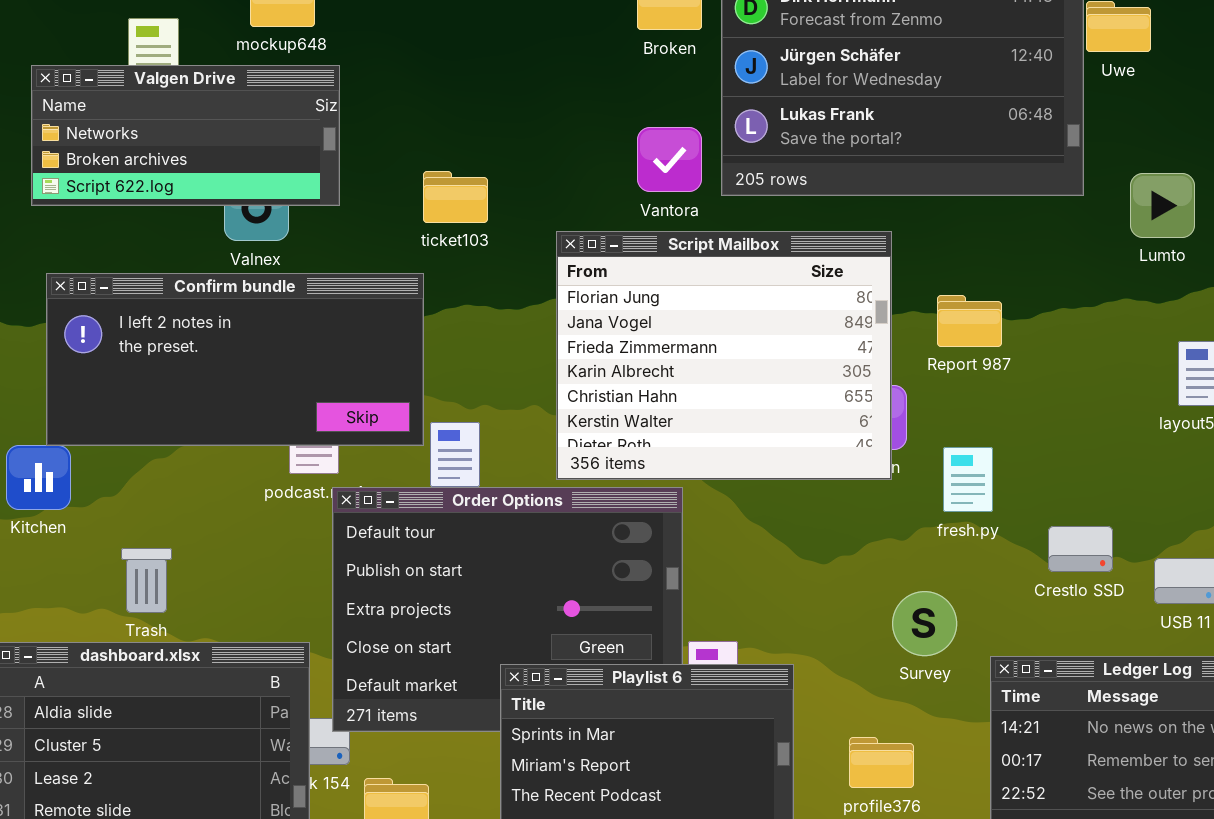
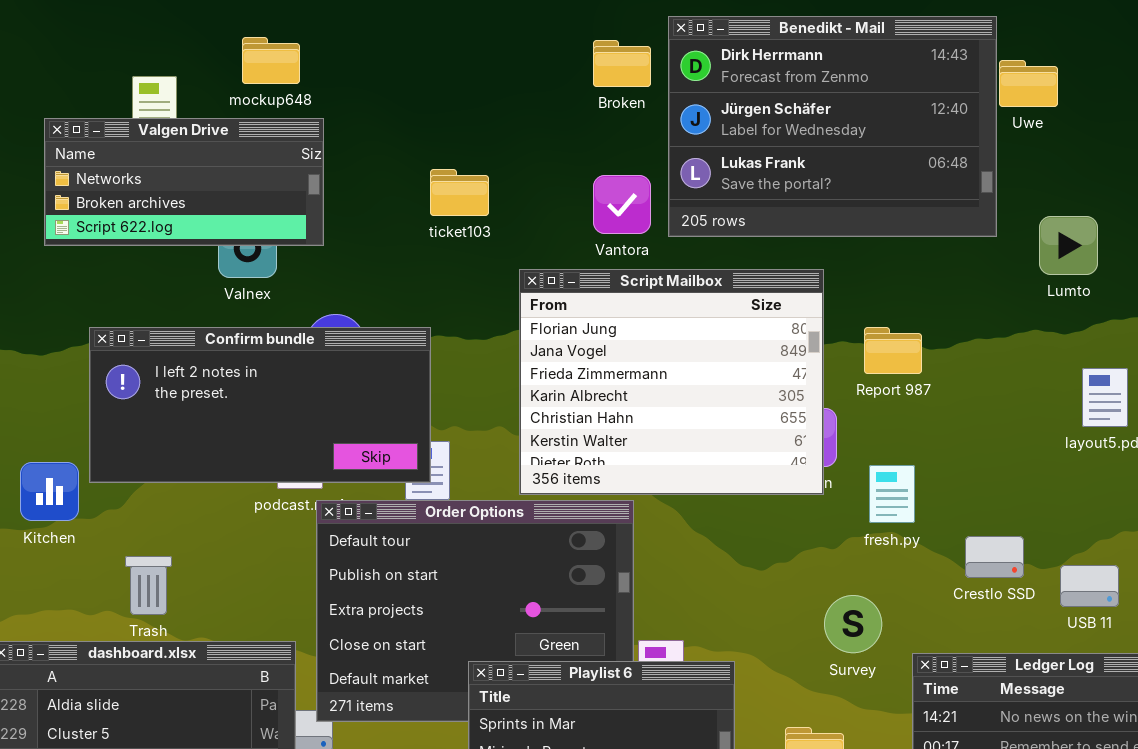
ticket103: [423,171,488,223] -> [430,169,489,216], moved
Confirm bundle: [46,273,424,446] -> [89,327,431,483], moved

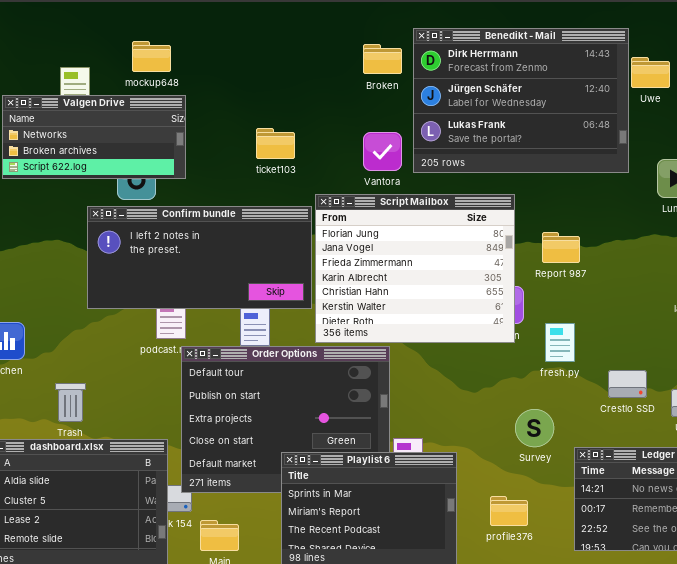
Confirm bundle: [89,327,431,483] -> [87,206,312,309], moved

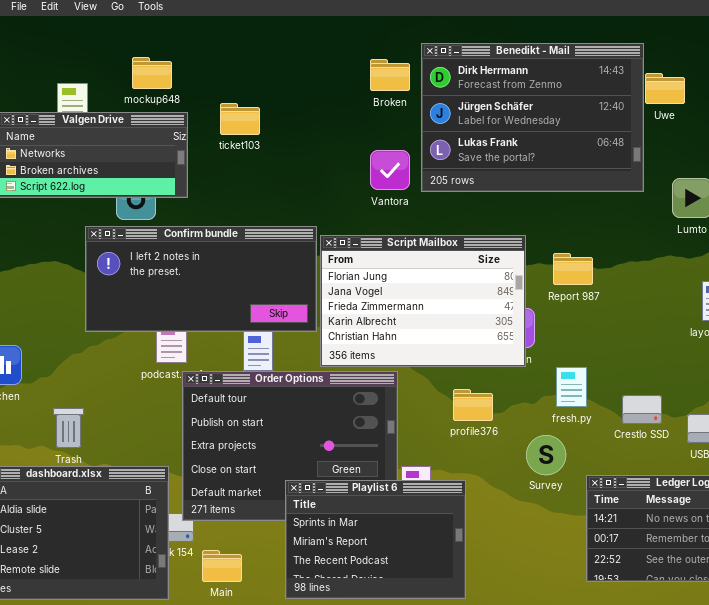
ticket103: [256,128,295,159] -> [220,103,260,135], moved
Script Mailbox: [315,194,515,343] -> [320,235,526,367], resized
fresh.py: [545,323,575,362] -> [556,367,587,407], moved
profile376: [490,496,528,526] -> [453,389,493,421], moved

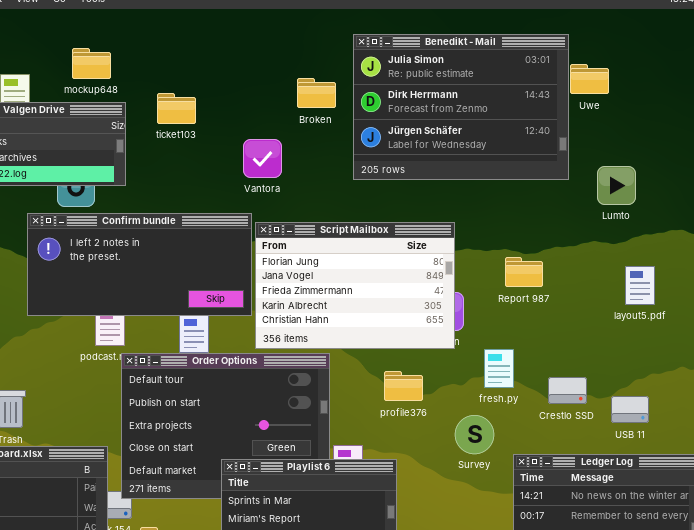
Benedikt - Mail: [421,43,644,192] -> [353,34,569,180], scrolled up 1 row
Broken: [370,59,410,91] -> [297,78,336,108], moved
Vantora: [370,150,410,190] -> [243,139,282,178], moved
Report 987: [553,253,593,285] -> [505,257,543,287], moved

